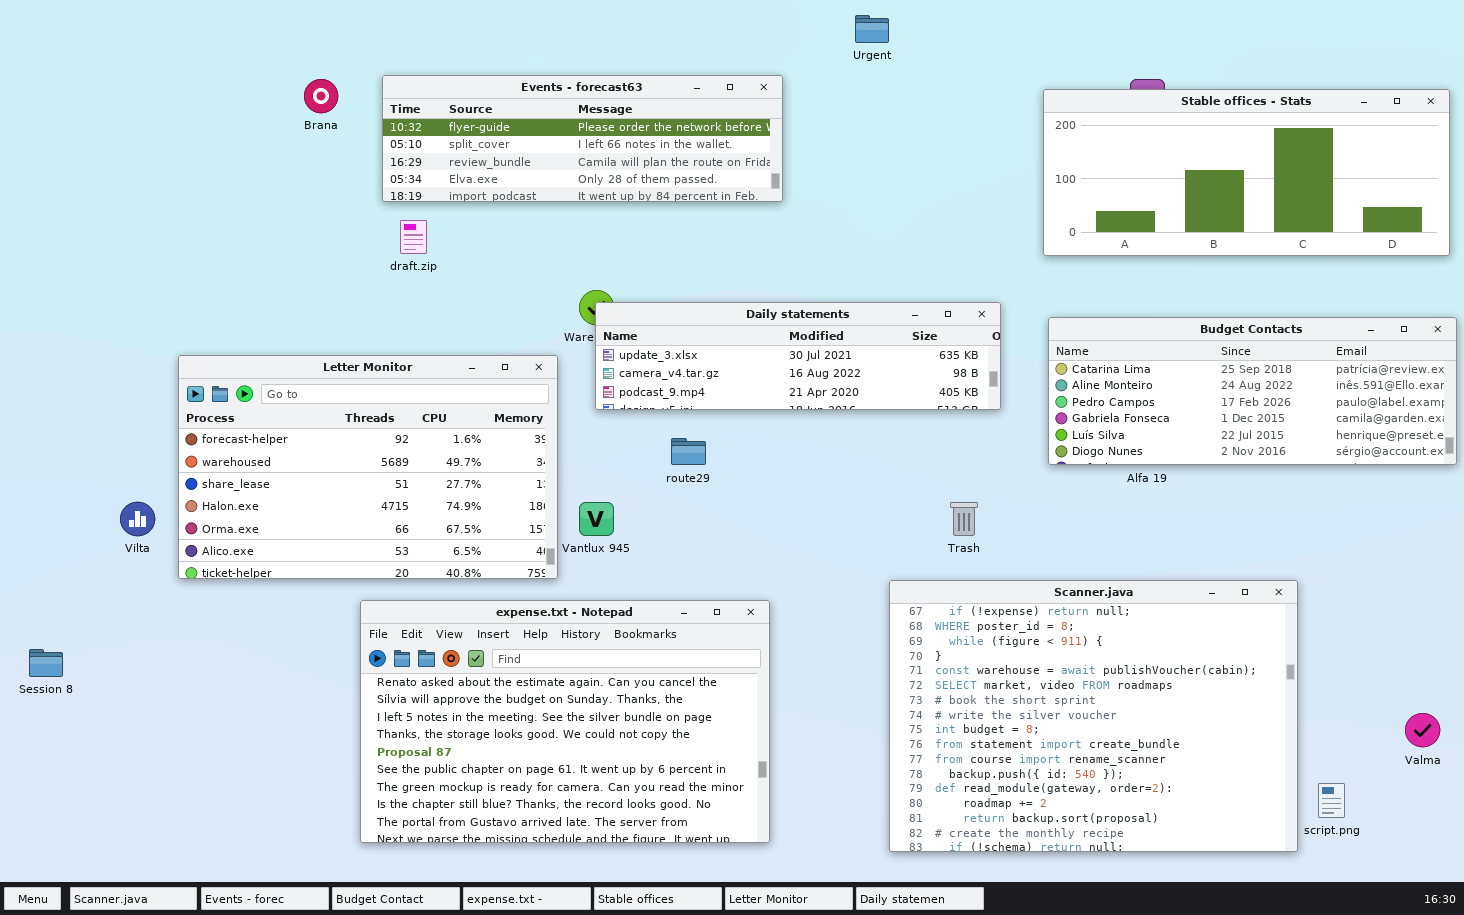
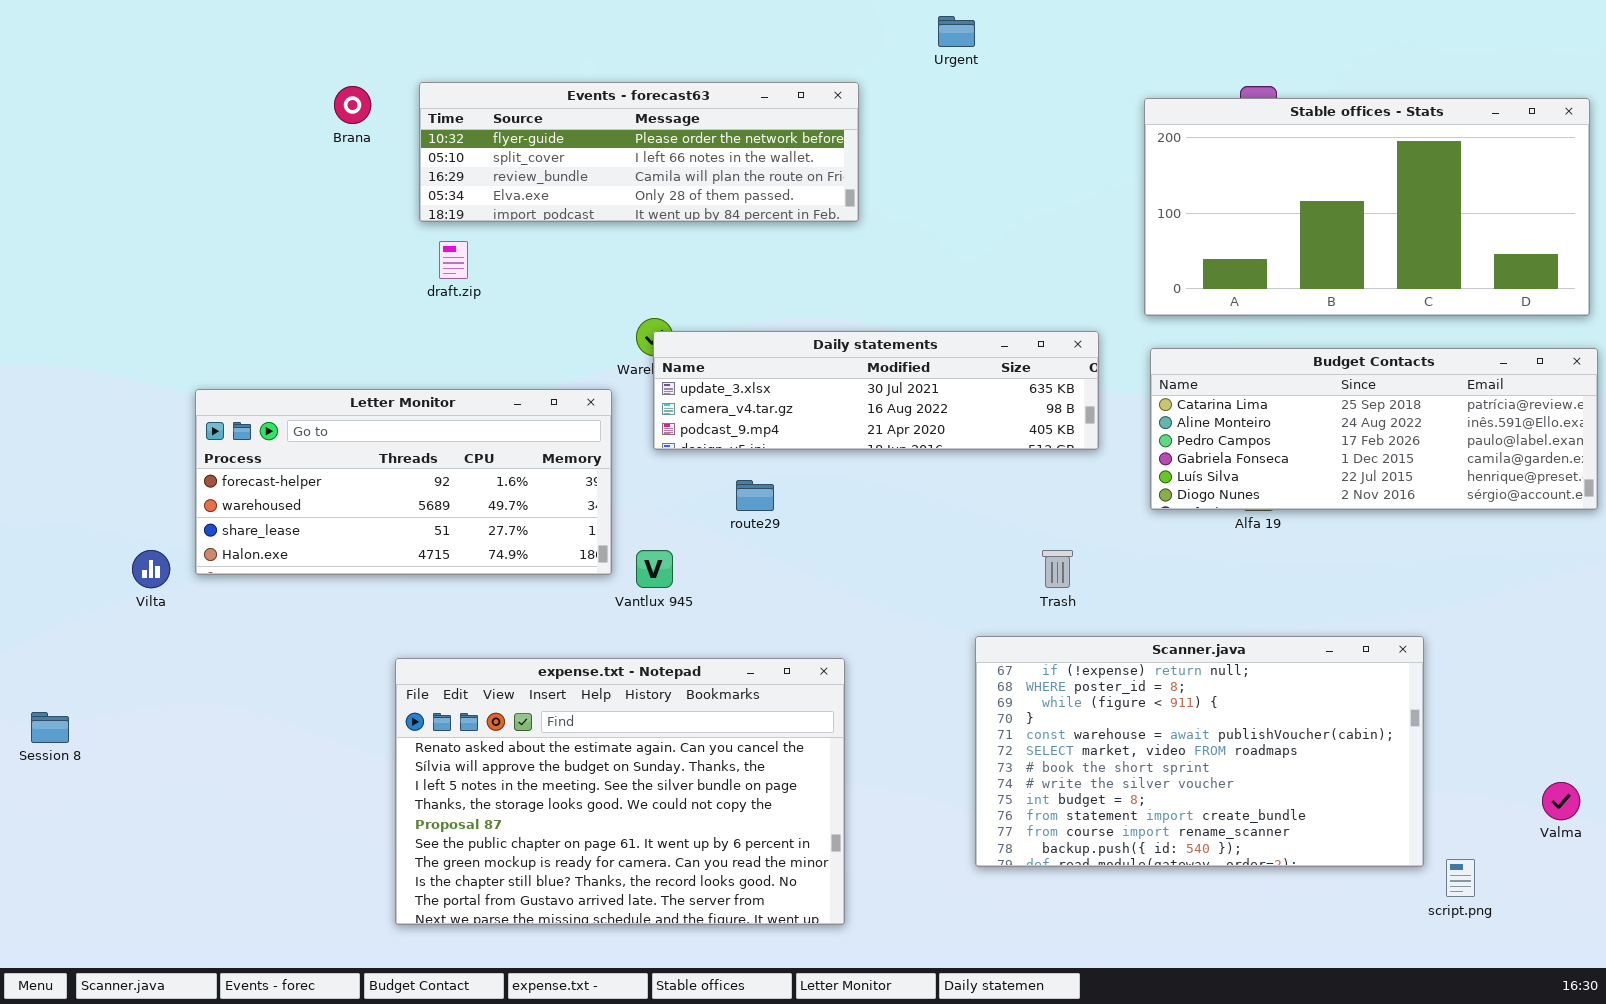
Stable offices - Stats: [1043,89,1450,256] -> [1144,98,1590,316], resized
Letter Monitor: [178,355,558,579] -> [195,389,612,575], resized
Scanner.java: [889,580,1298,852] -> [975,636,1424,867], resized

